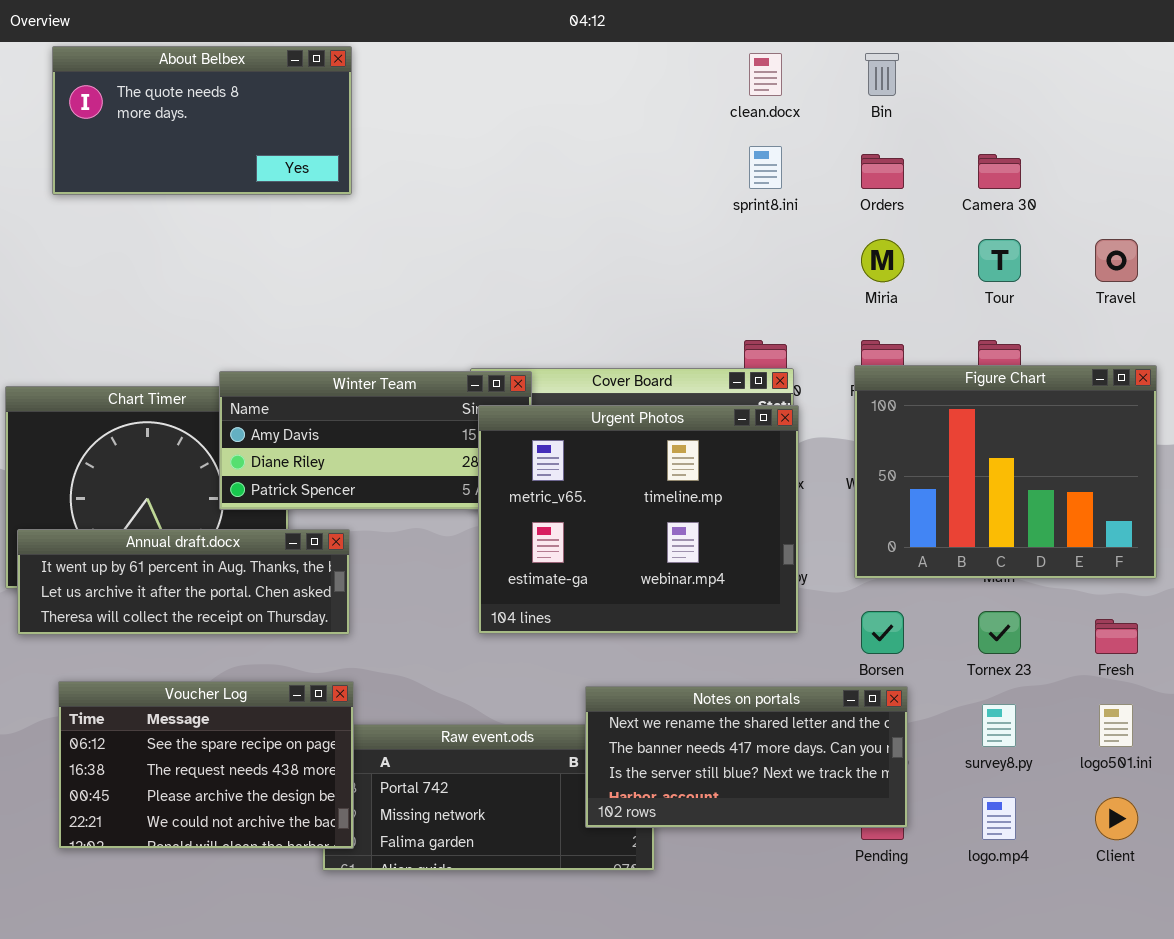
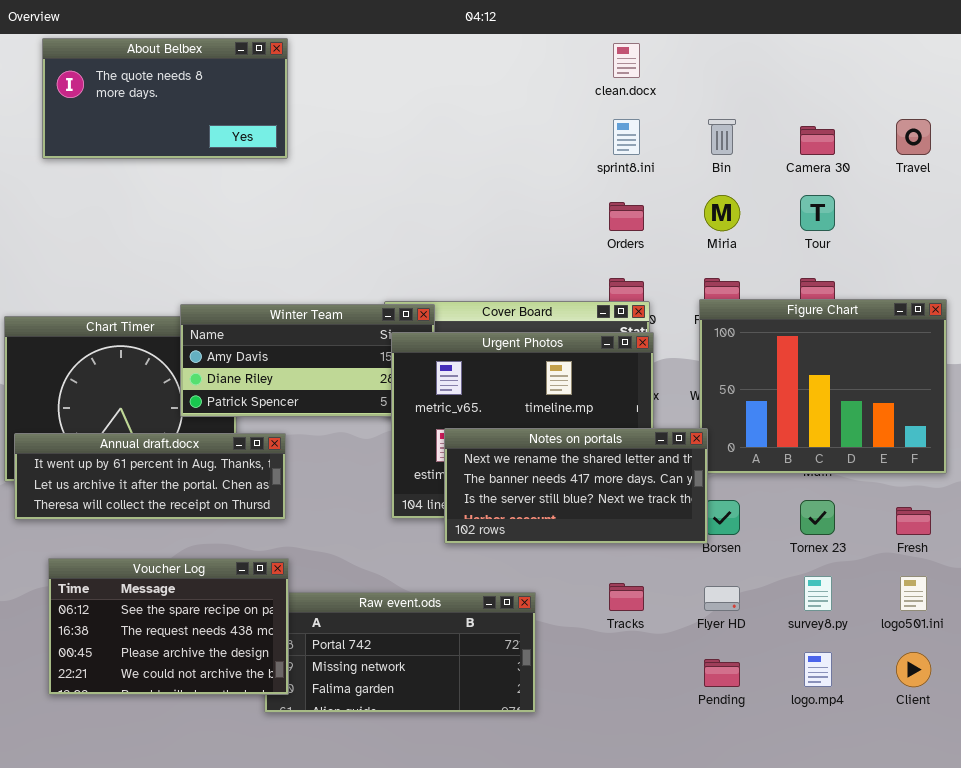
Bin: [865,53,899,96] -> [708,119,736,155], moved
Orders: [861,154,904,189] -> [609,202,644,231], moved
Travel: [1095,239,1138,282] -> [896,119,931,155], moved
Notes on portals: [585,686,908,828] -> [444,428,708,544], moved

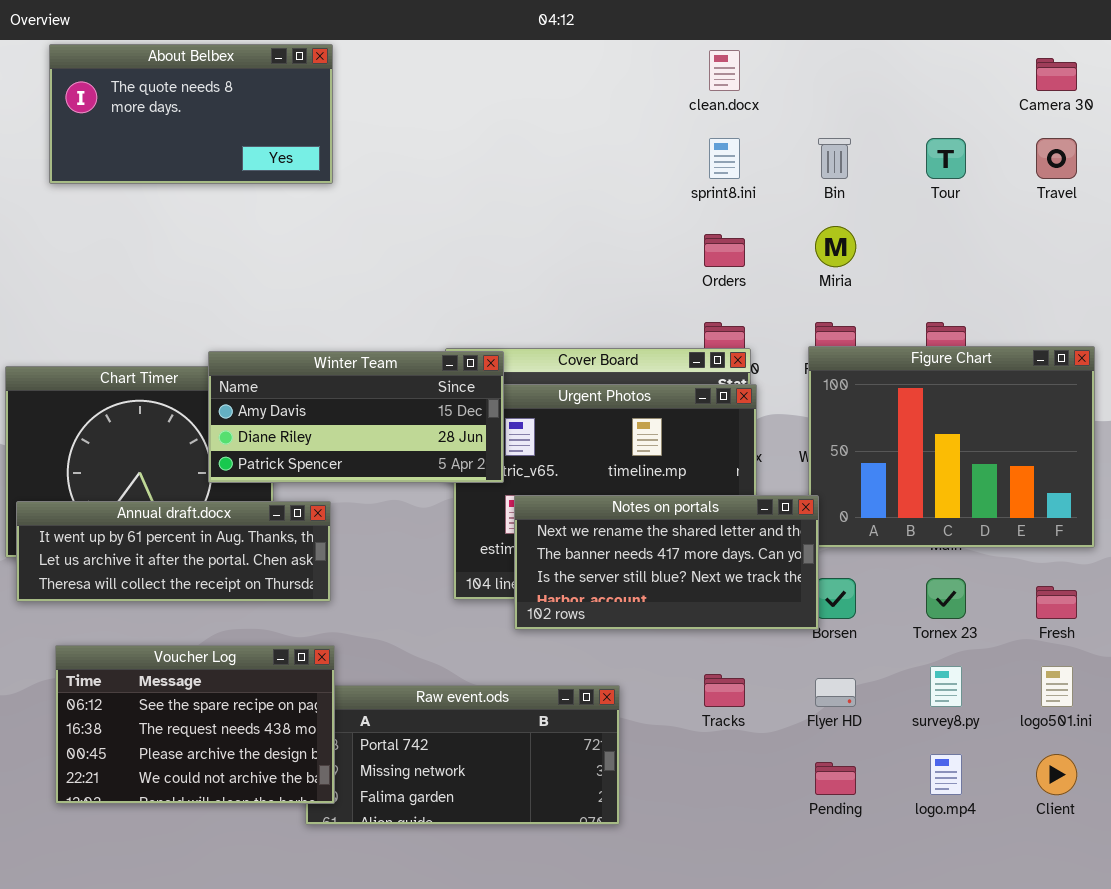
Camera 30: [800,126,835,155] -> [1036,58,1077,91], moved
Tour: [800,195,835,231] -> [926,138,966,179], moved
Winter Team: [180,304,435,417] -> [208,351,504,483], raised

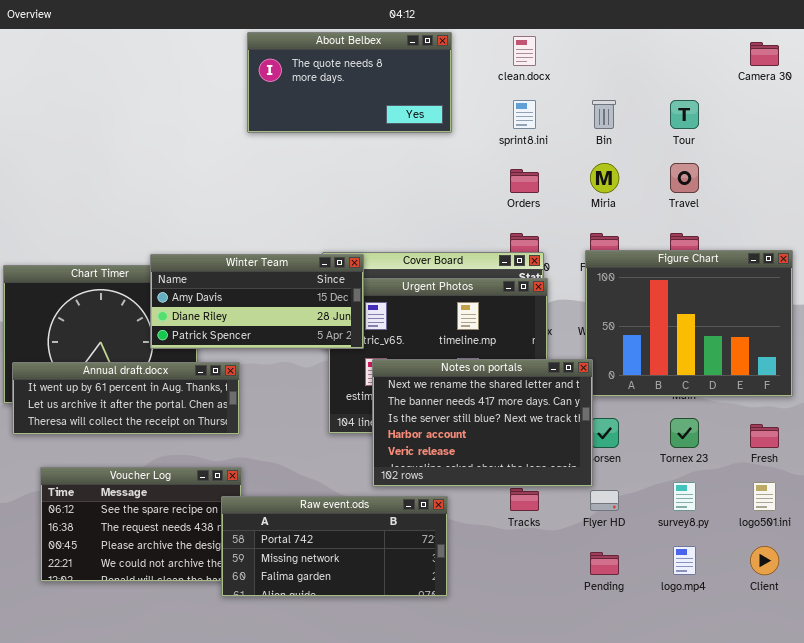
About Belbex: [49,44,333,184] -> [247,32,452,133], moved
Travel: [1036,138,1077,179] -> [670,163,699,193], moved
Notes on portals: [514,495,819,630] -> [372,359,593,487], resized
Raw event.ods: [305,685,620,825] -> [221,496,448,597], raised

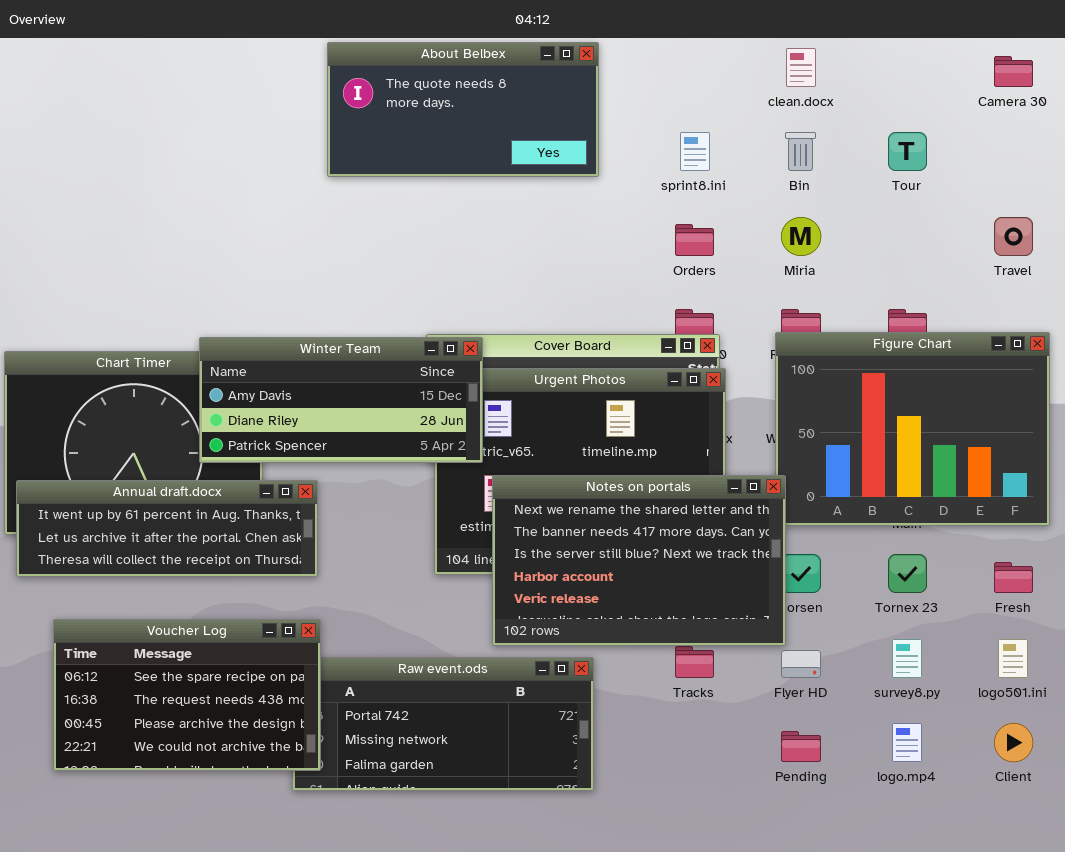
clean.docx: [513,36,536,66] -> [786,48,816,87], moved
Travel: [670,163,699,193] -> [994,217,1033,256], moved
Voucher Log: [40,467,242,582] -> [53,619,321,771], raised

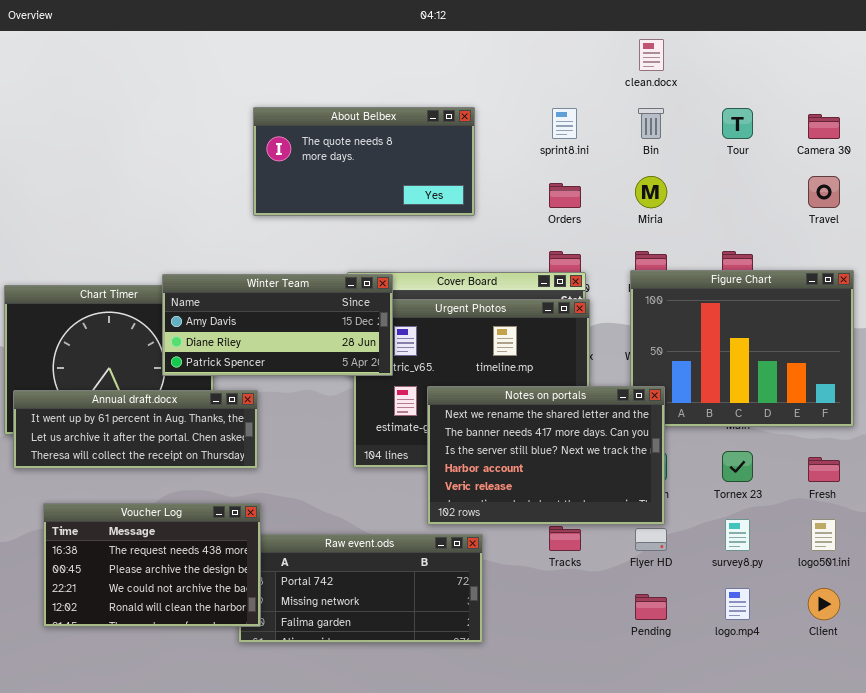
About Belbex: [327,42,599,177] -> [253,107,475,216], moved
Camera 30: [994,56,1033,87] -> [808,114,840,139], moved
Notes on portals: [492,475,786,646] -> [427,386,665,525], moved
Voucher Log: [53,619,321,771] -> [43,503,261,627], scrolled down 1 row

